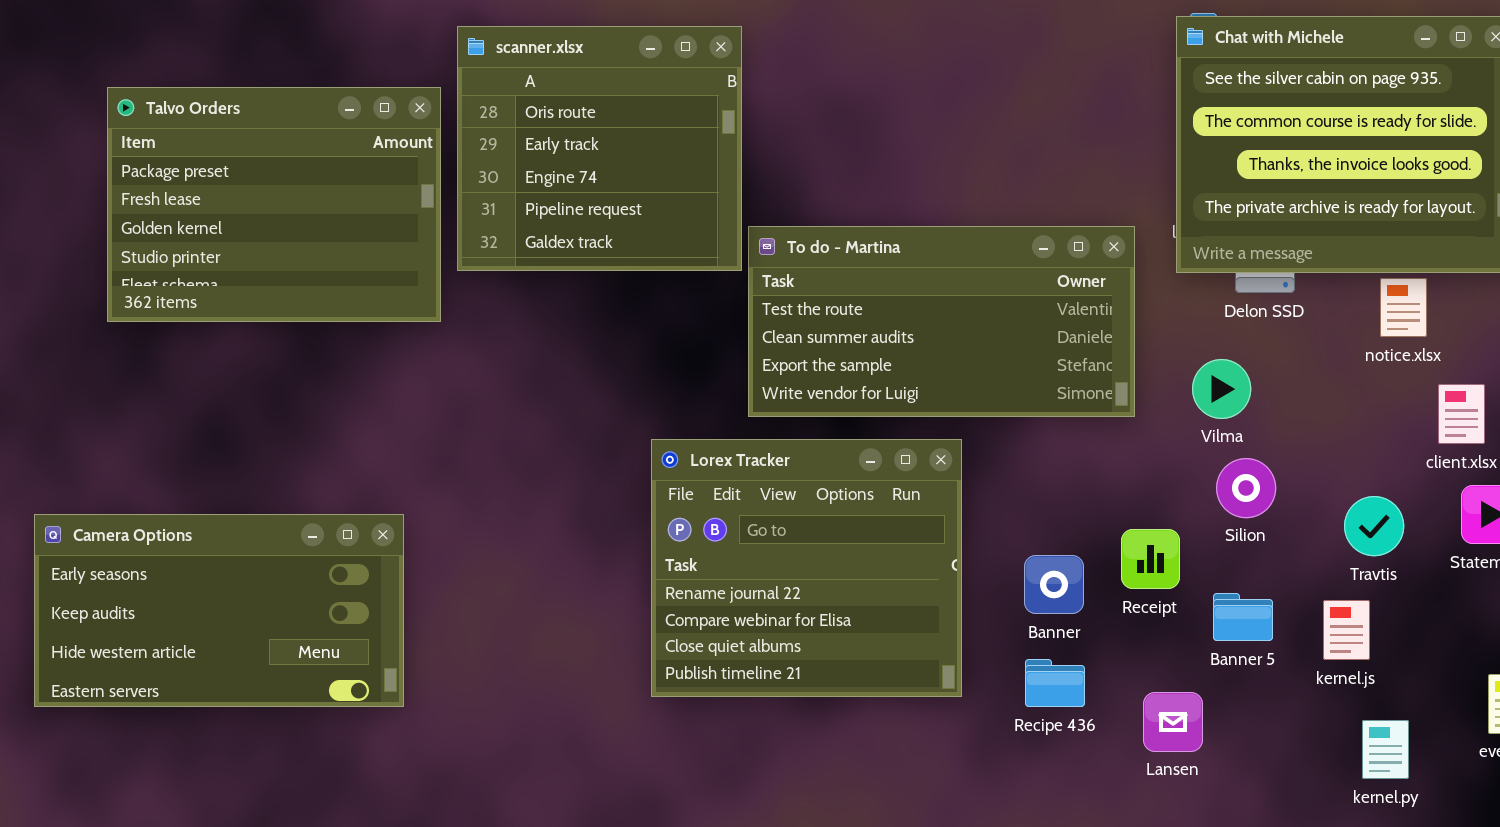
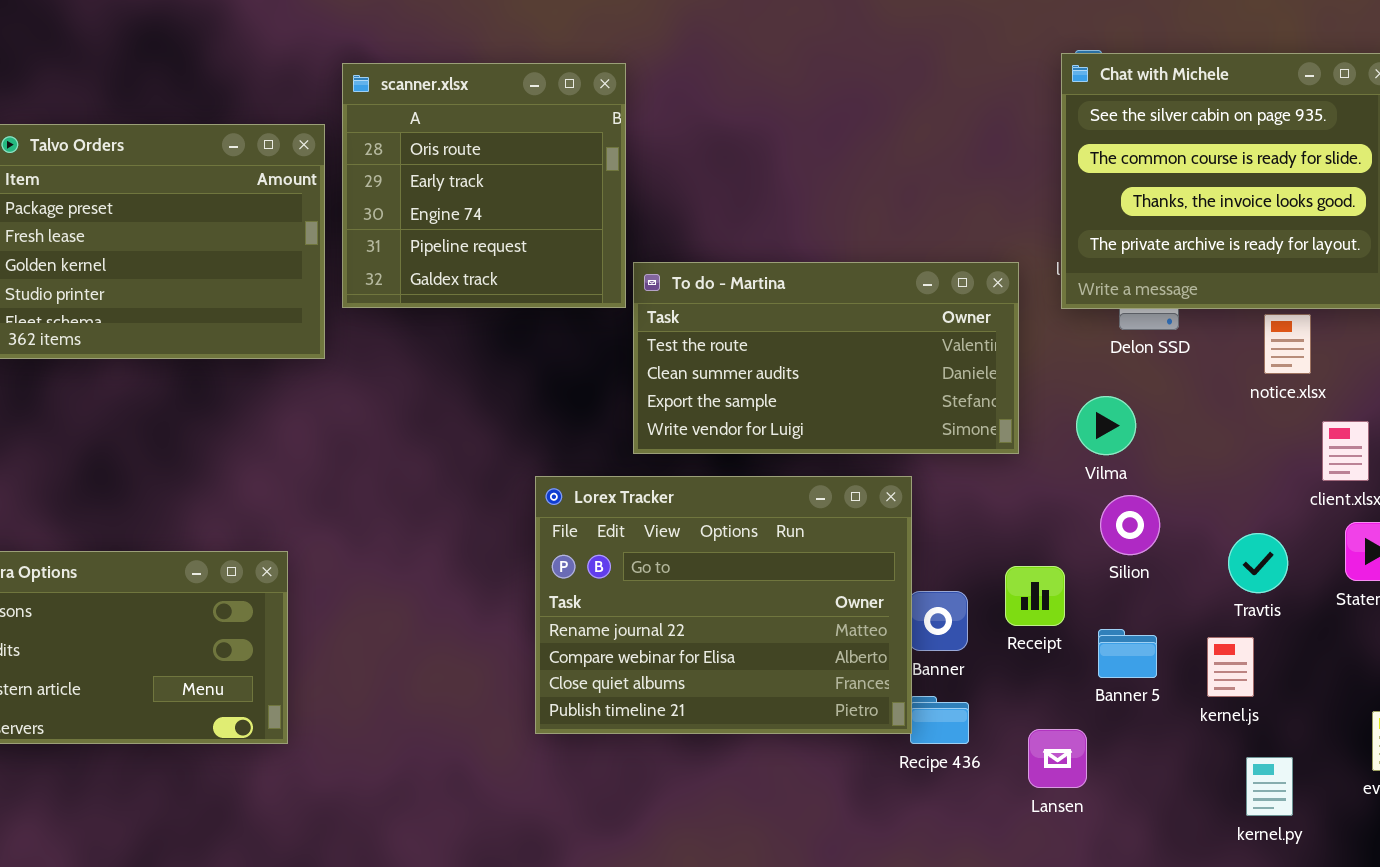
Lorex Tracker: [651,439,962,697] -> [535,476,912,734], resized

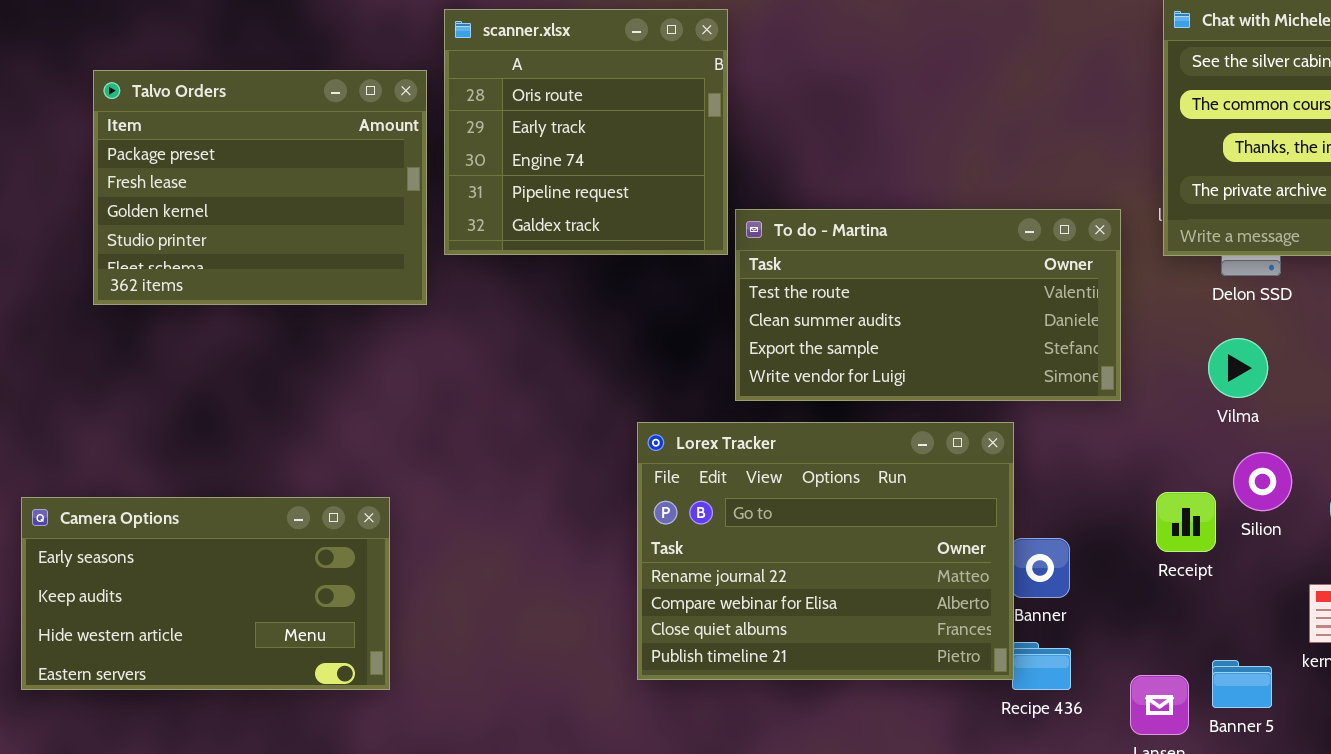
Vilma: [1076,396,1136,455] -> [1208,338,1268,398], moved
Silion: [1100,495,1160,555] -> [1233,452,1292,511], moved
Receipt: [1005,566,1065,626] -> [1156,492,1216,552], moved
Banner 5: [1098,629,1157,678] -> [1212,660,1272,708], moved

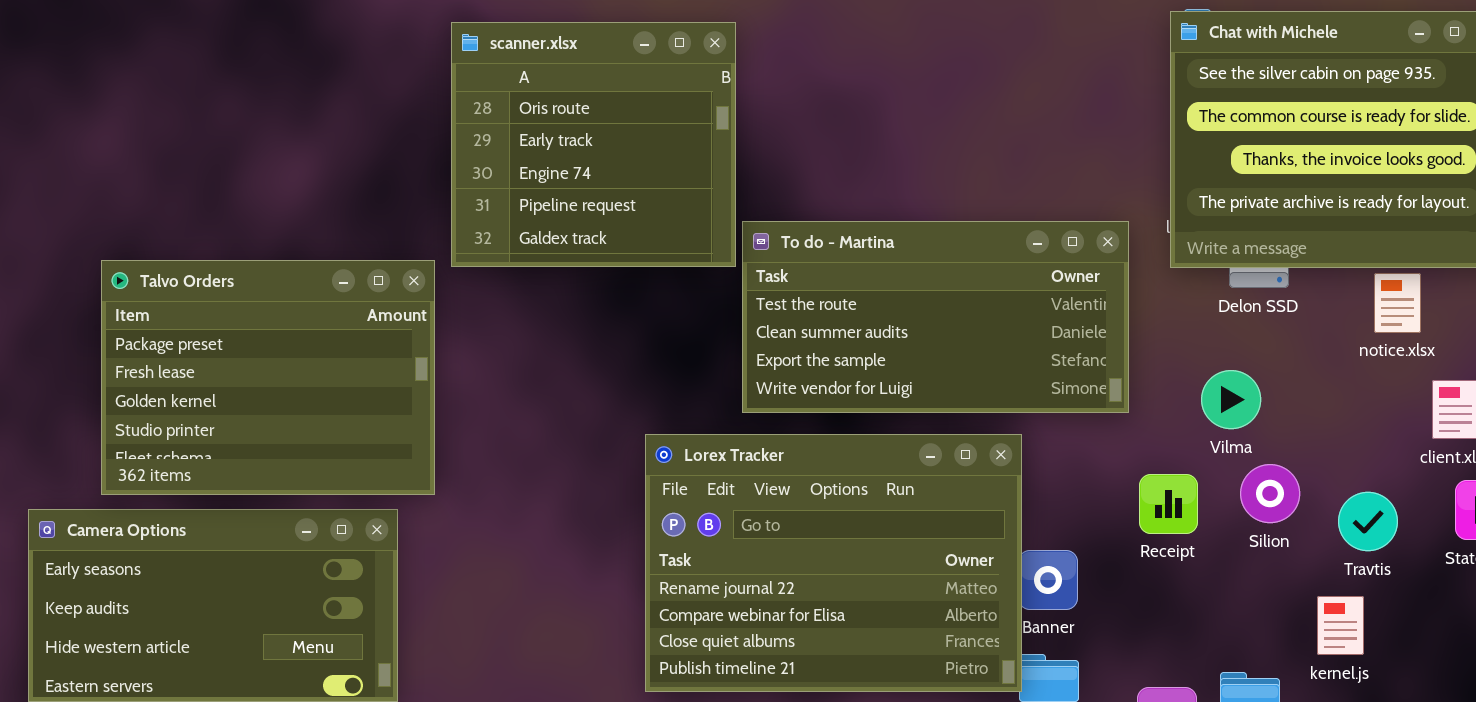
Talvo Orders: [93,70,427,305] -> [101,260,435,495], moved
Vilma: [1208,338,1268,398] -> [1201,370,1261,429], moved
Receipt: [1156,492,1216,552] -> [1139,474,1198,534], moved

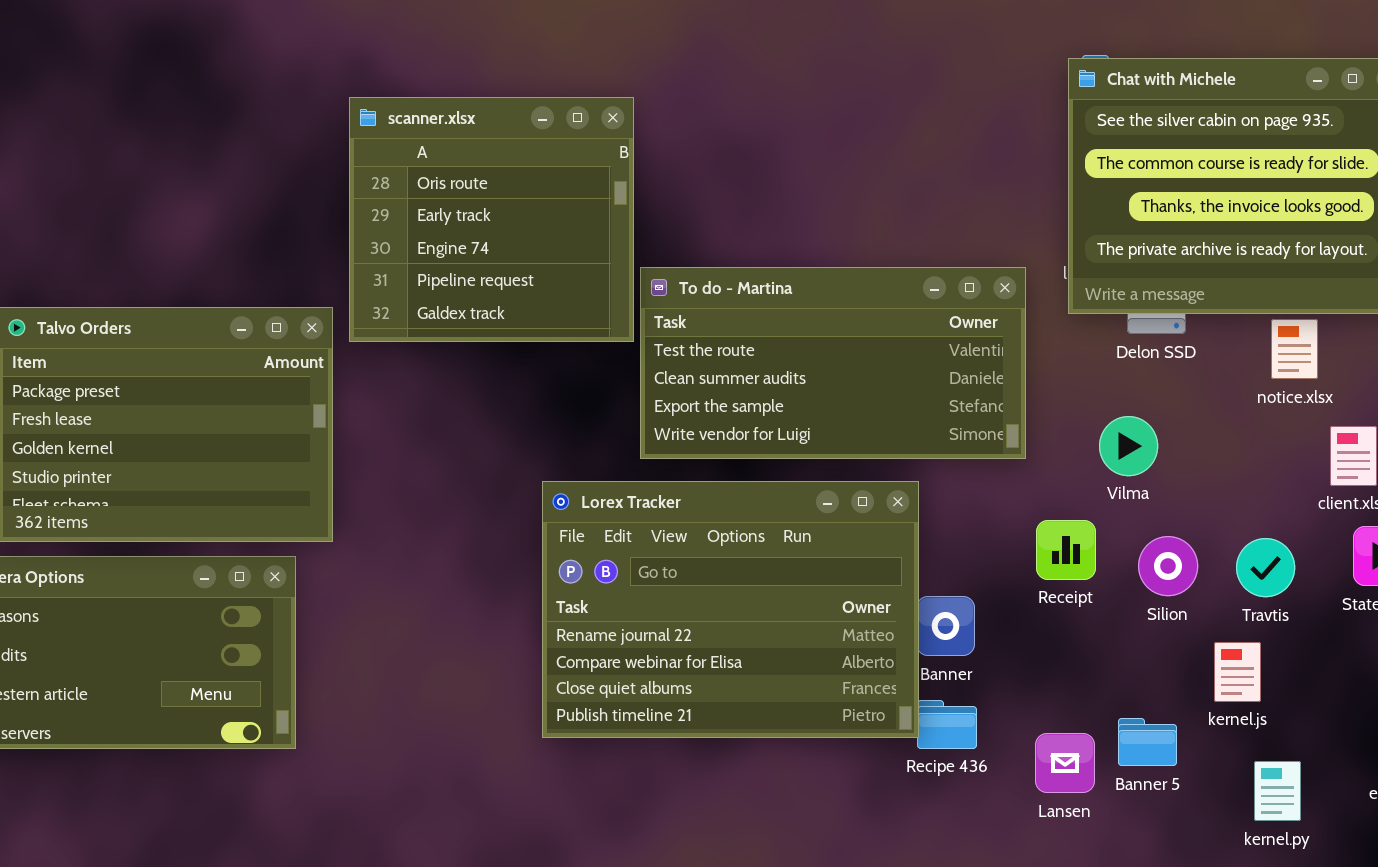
scanner.xlsx: [451,22,736,267] -> [349,97,634,342], moved
Silion: [1240,464,1300,523] -> [1138,536,1198,596], moved

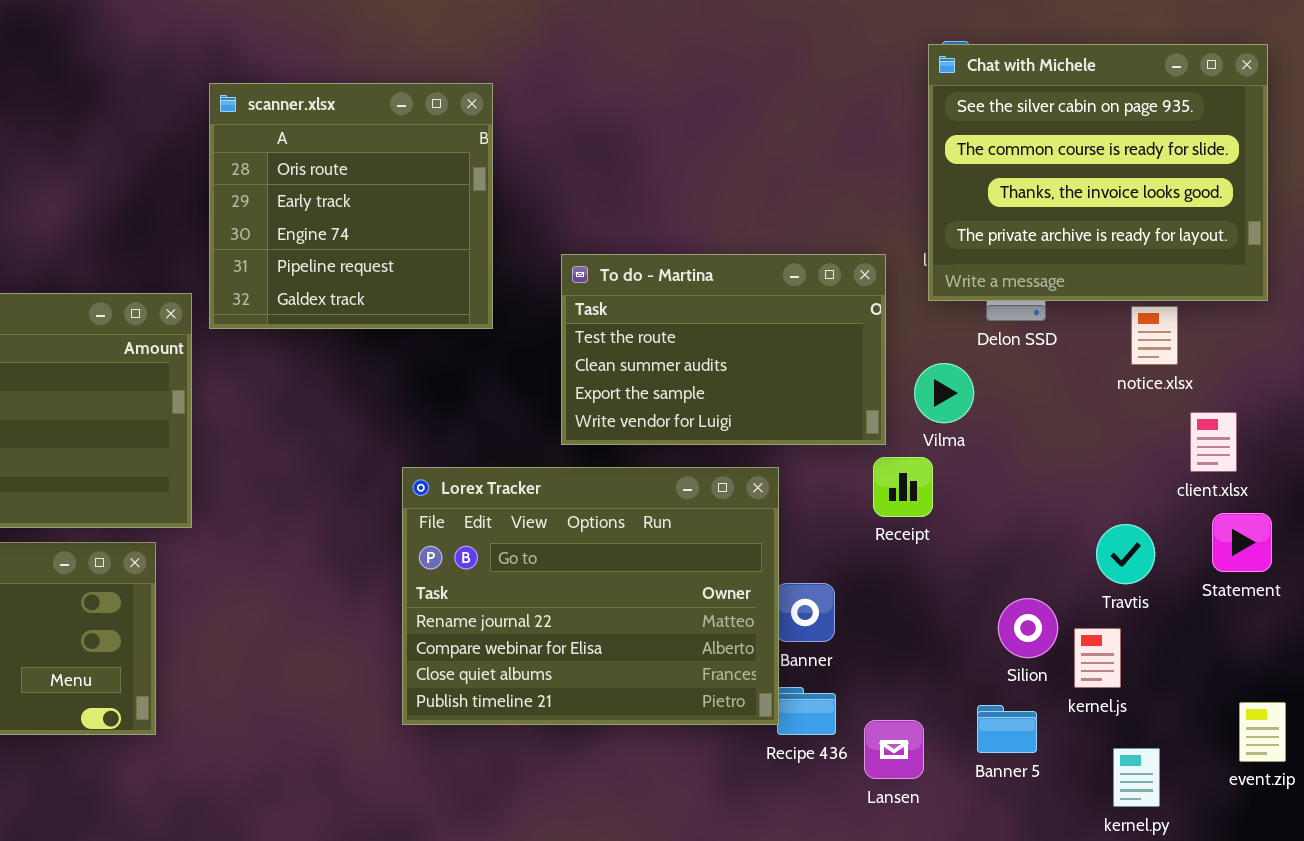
To do - Martina: [640,267,1026,459] -> [561,254,886,445], resized
Vilma: [1099,416,1158,476] -> [914,363,974,423], moved
Receipt: [1036,520,1096,580] -> [873,457,933,517], moved
Silion: [1138,536,1198,596] -> [998,598,1058,658], moved
Lansen: [1035,733,1095,793] -> [864,720,924,779], moved

